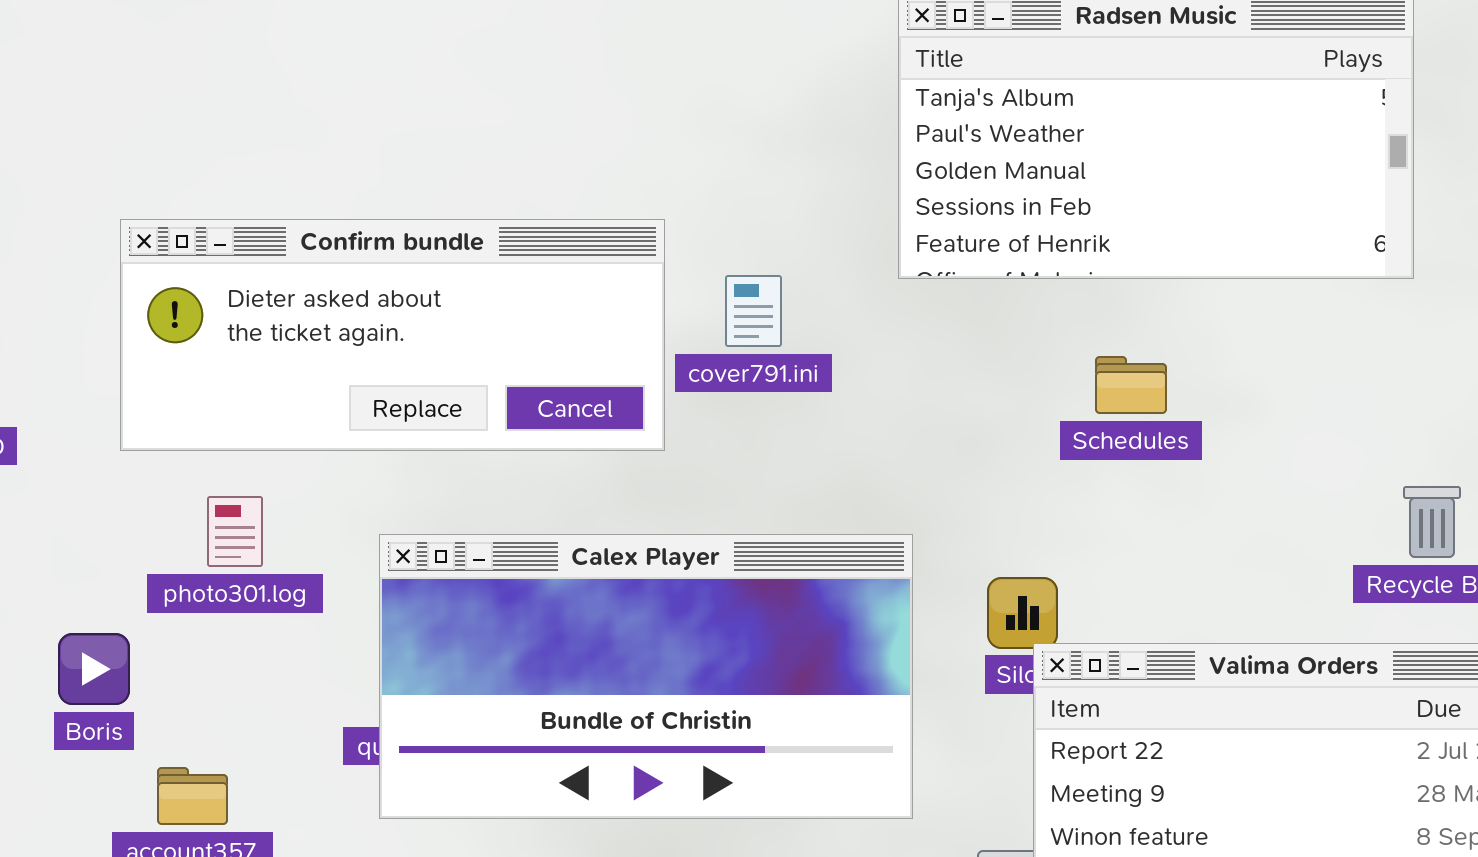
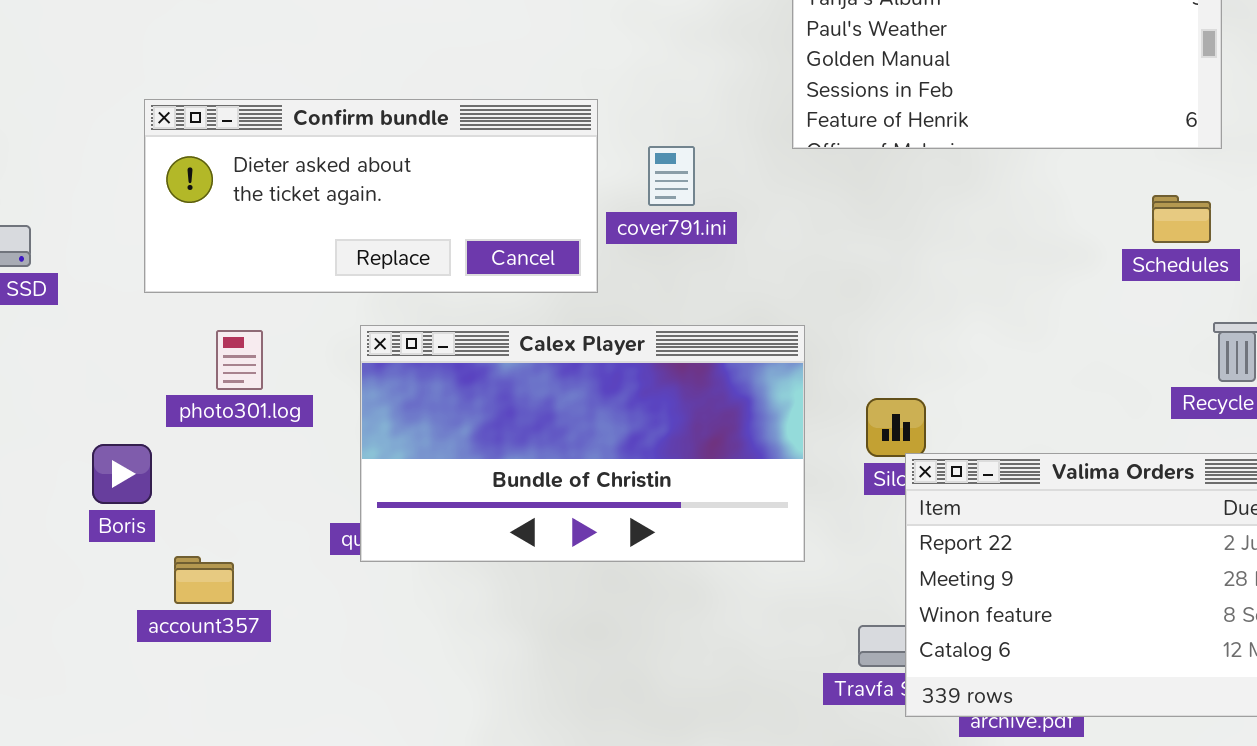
Schedules: [1095,356,1167,414] -> [1152,195,1211,243], moved
Calex Player: [379,534,913,819] -> [360,325,805,562], moved

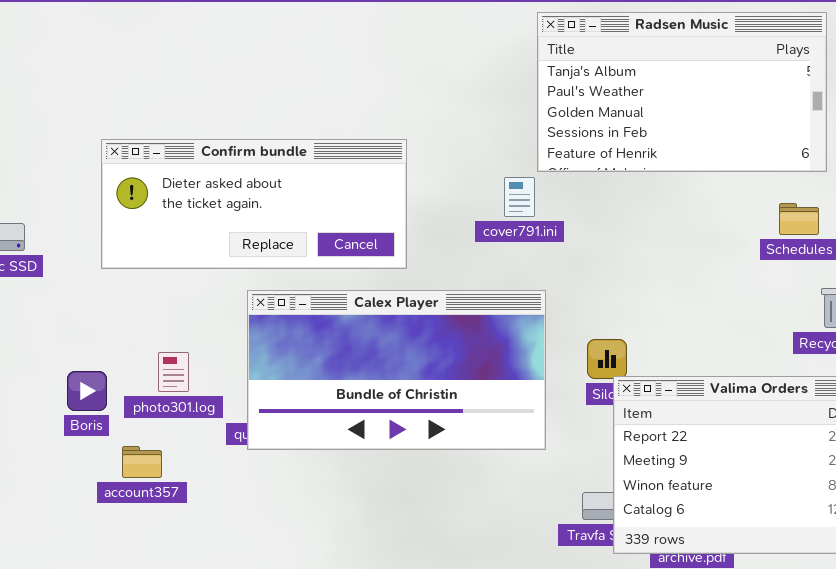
cover791.ini: [648,146,695,206] -> [504,177,535,217], moved
photo301.log: [216,330,263,390] -> [158,352,189,392], moved

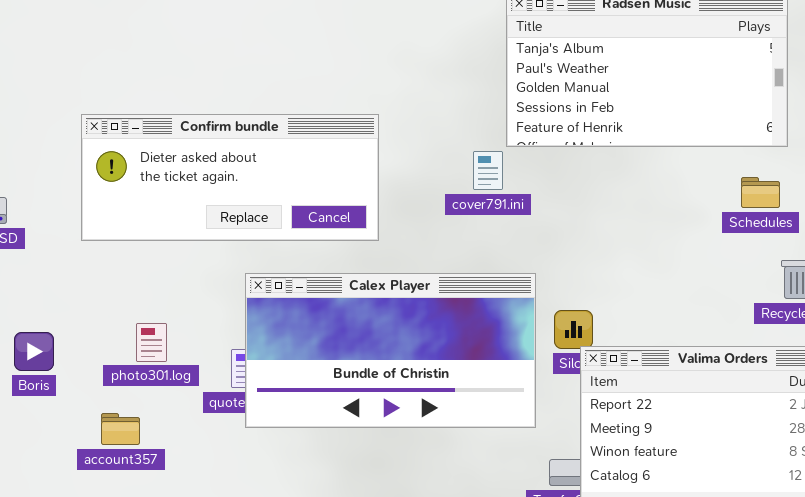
Calex Player: [247,290,546,450] -> [245,273,536,428], moved
Boris: [67,371,107,411] -> [14,332,54,371], moved

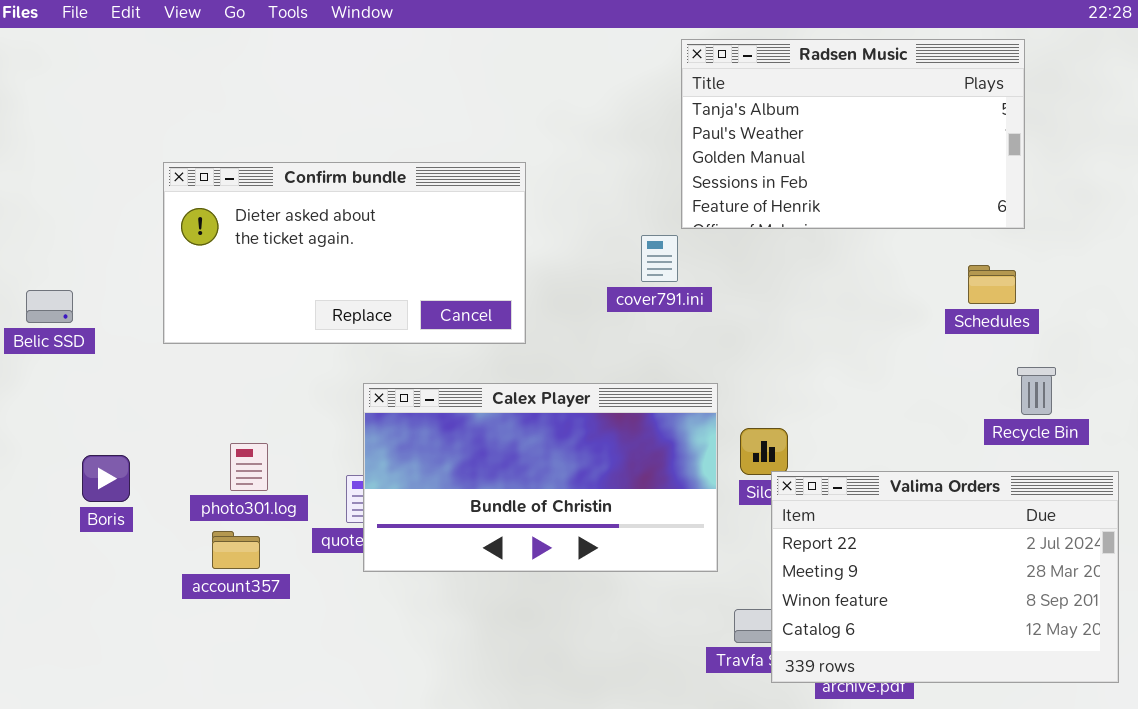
Confirm bundle: [81,114,379,241] -> [163,162,526,344], resized
account357: [101,413,140,445] -> [212,531,260,569], moved

